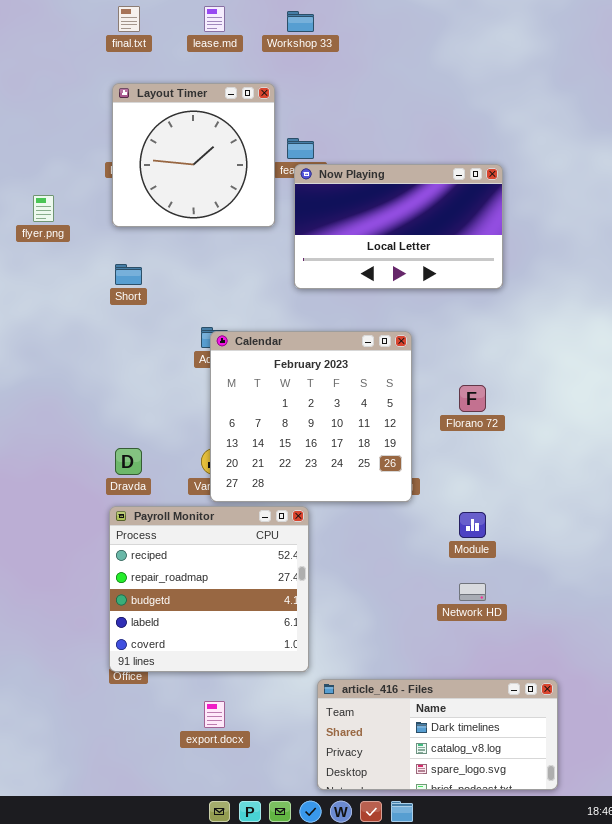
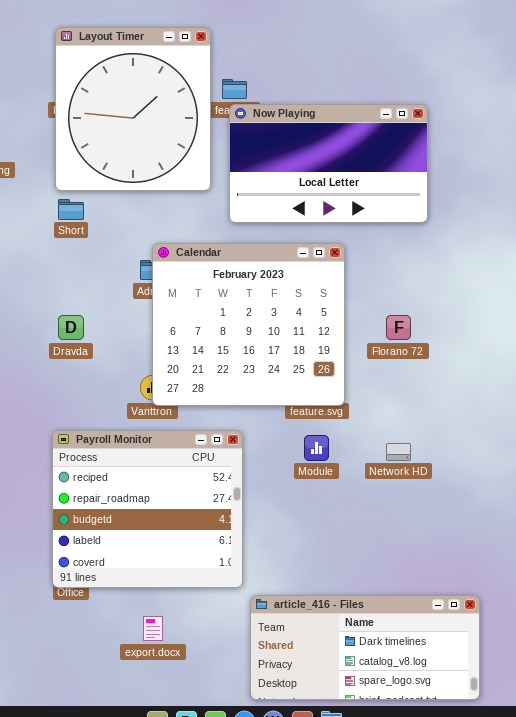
Layout Timer: [112,83,275,227] -> [55,27,211,191], resized
Calendar: [210,331,412,502] -> [152,243,345,406], moved
Dravda: [115,448,142,475] -> [58,315,84,340], moved
Module: [459,512,486,538] -> [304,435,329,461], moved
Network HD: [459,583,486,601] -> [386,443,411,461], moved

